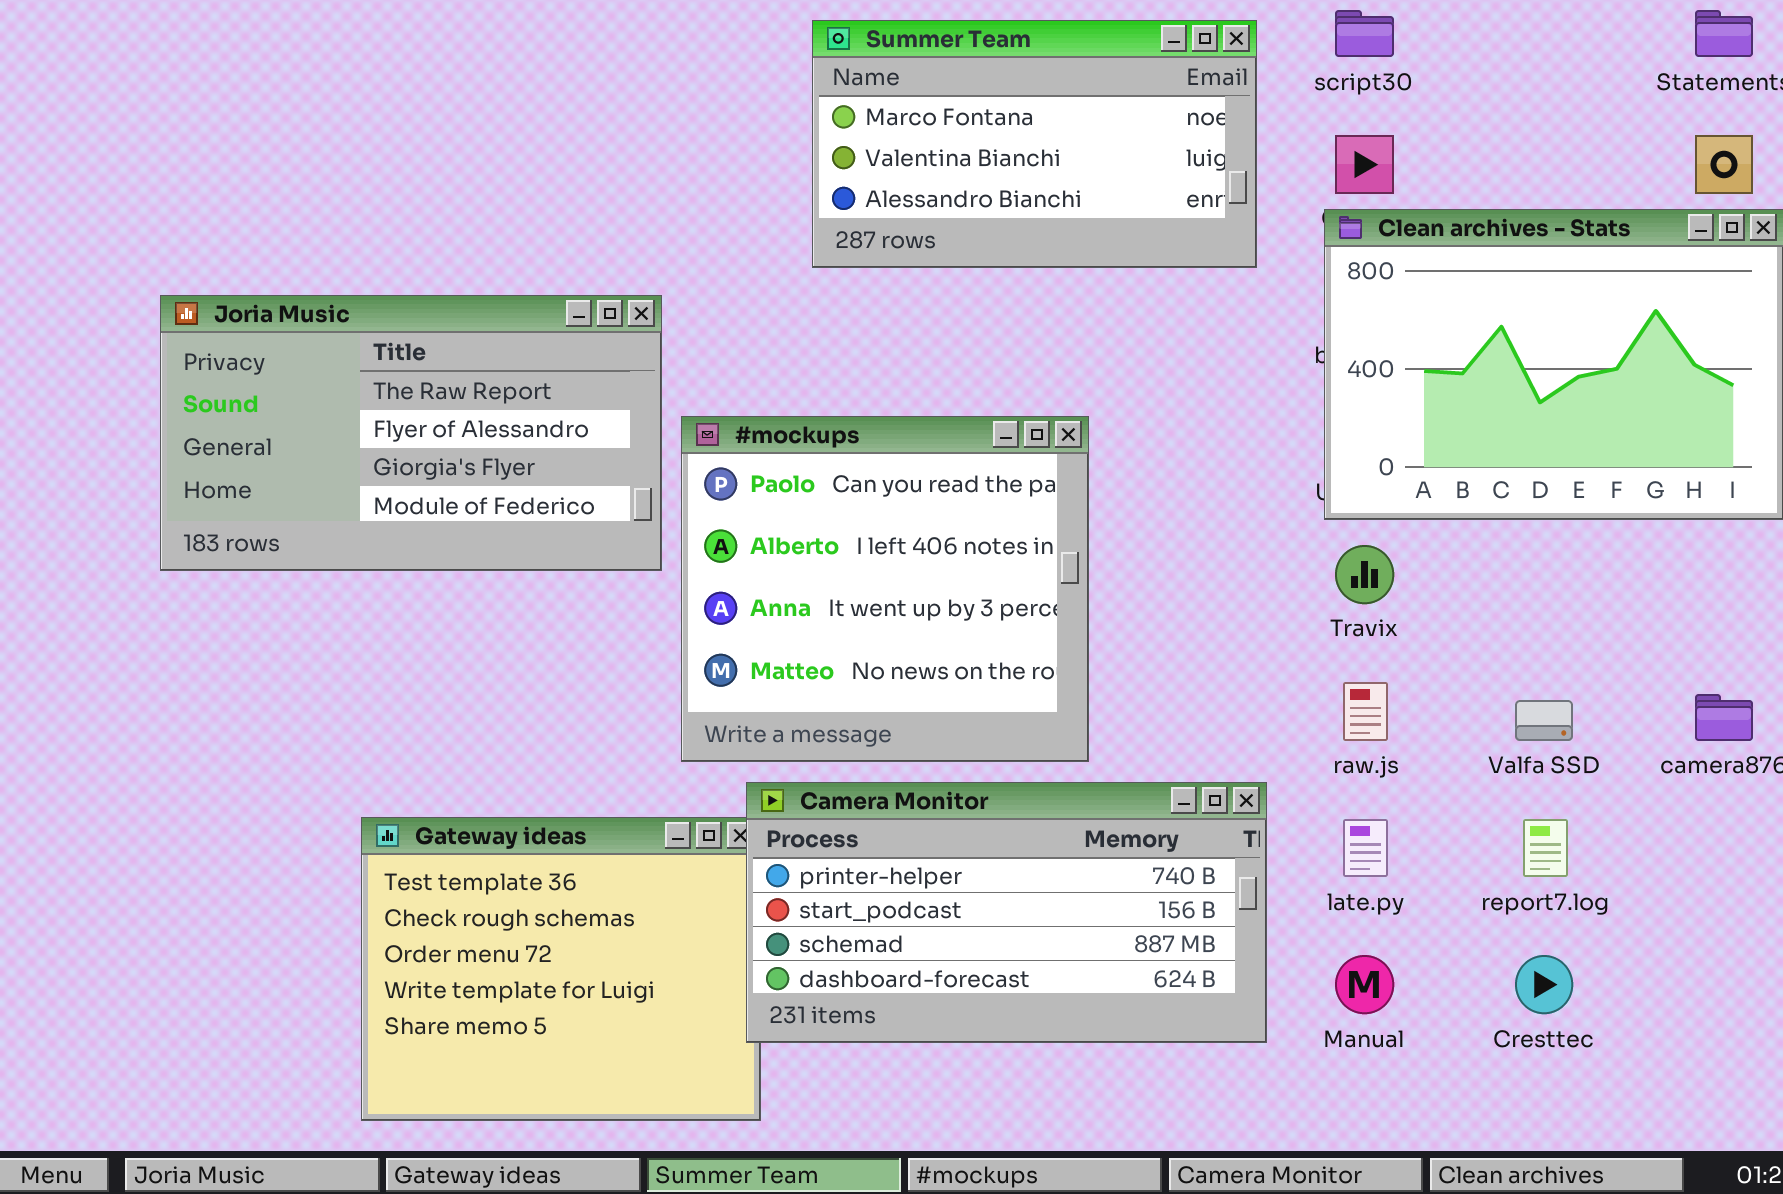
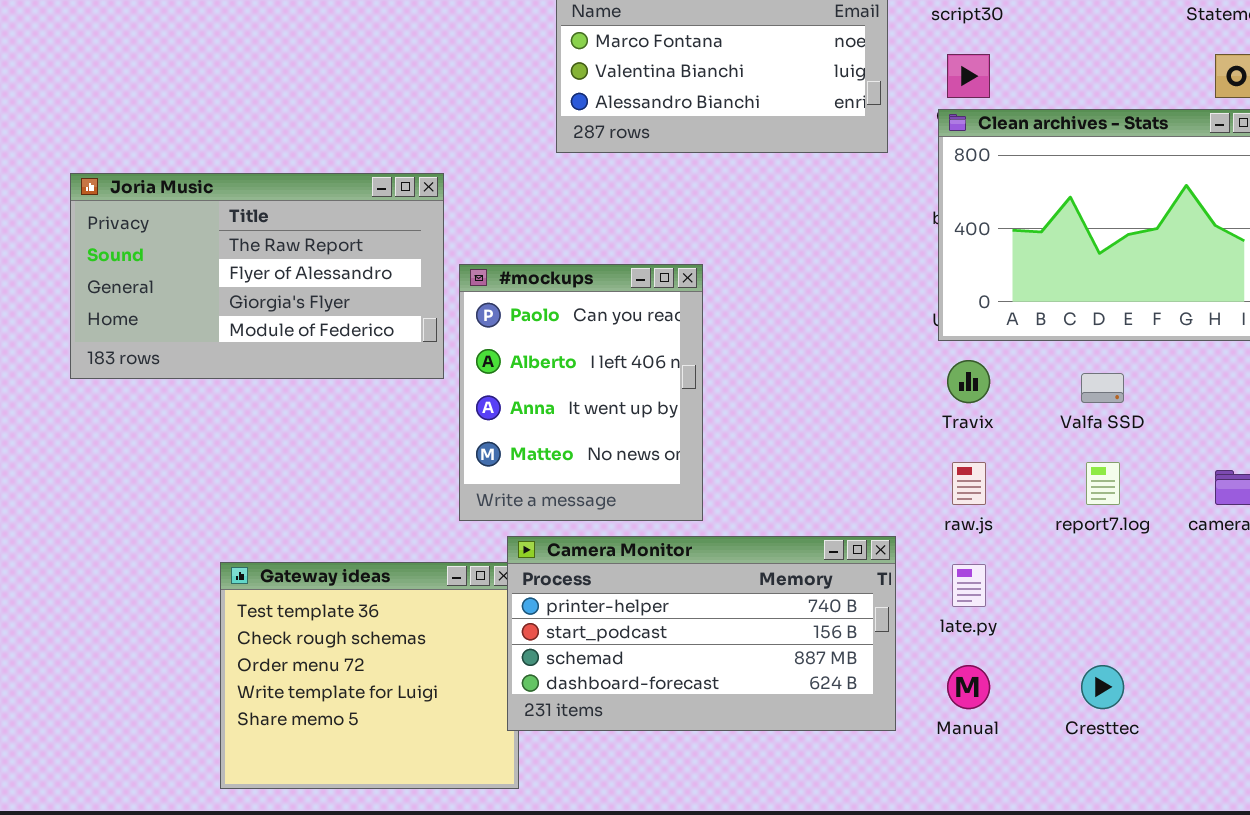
#mockups: [681,416,1089,762] -> [459,264,703,521], resized
Valfa SSD: [1515,700,1573,741] -> [1081,373,1124,403], moved
report7.log: [1523,819,1568,877] -> [1086,462,1120,505], moved

